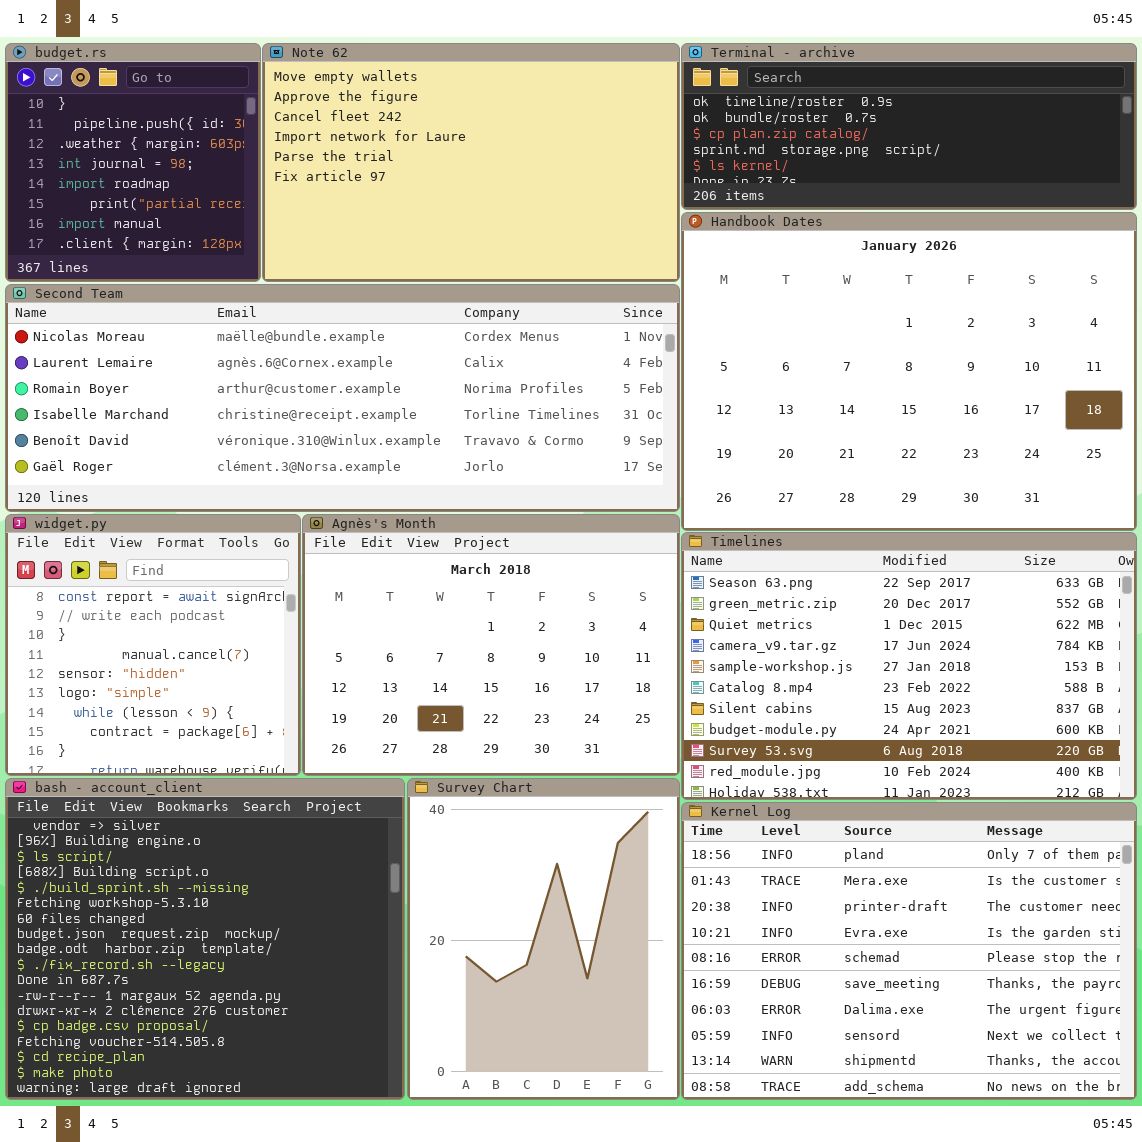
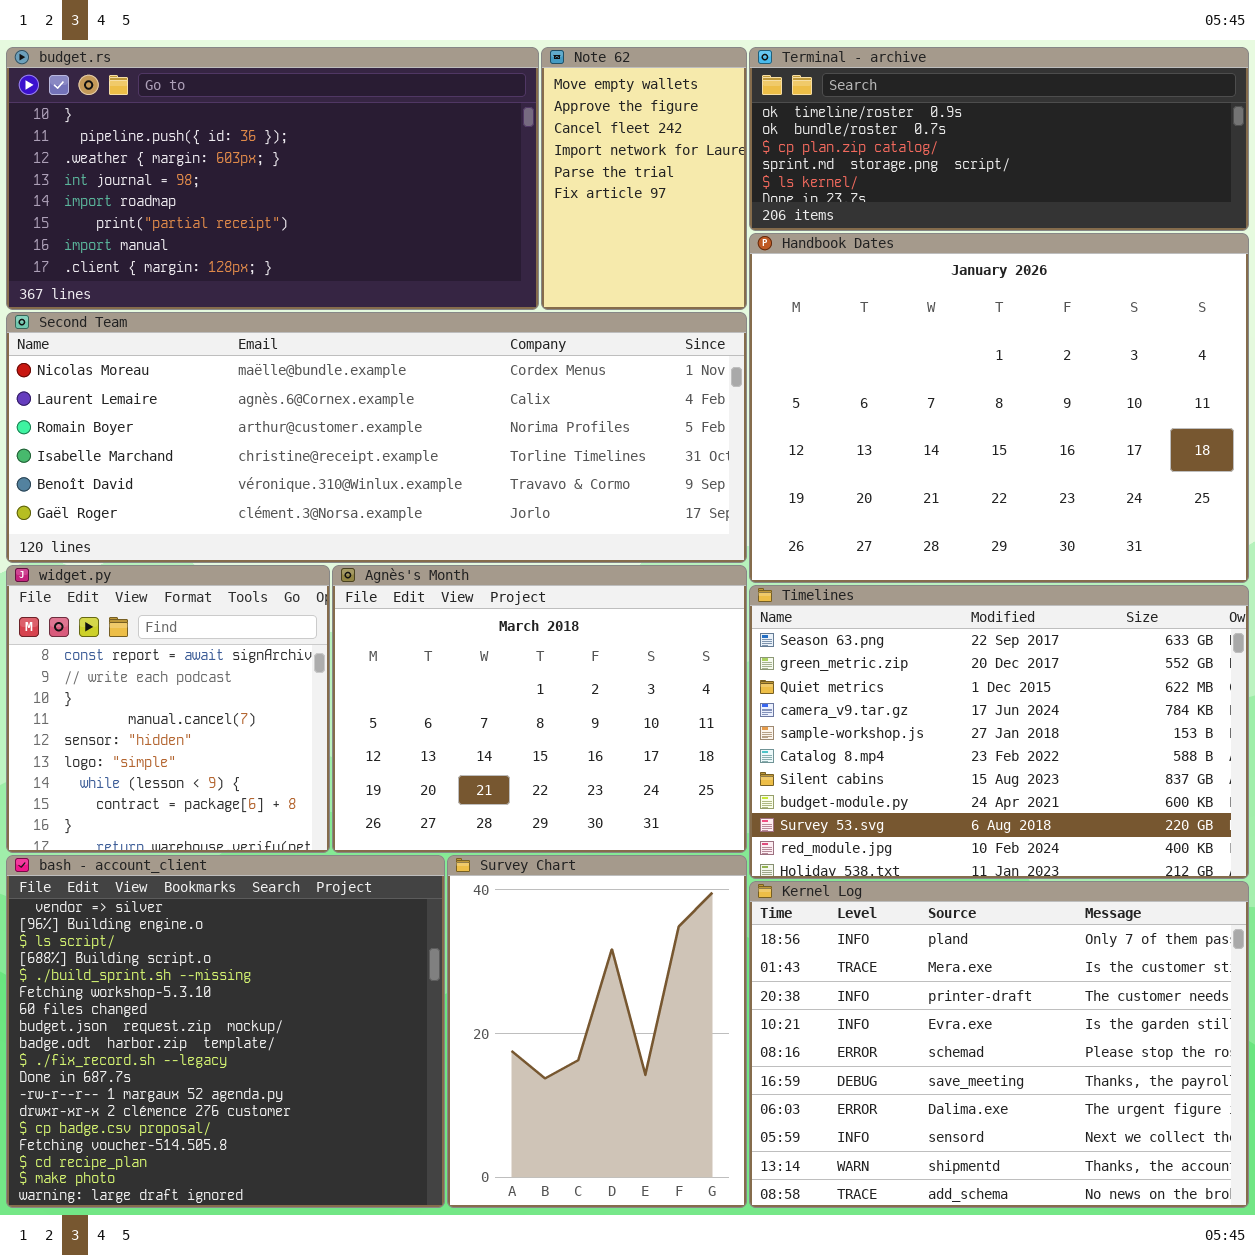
budget.rs: [5,43,261,282] -> [6,47,539,310], resized
Note 62: [262,43,680,282] -> [541,47,747,310], resized

